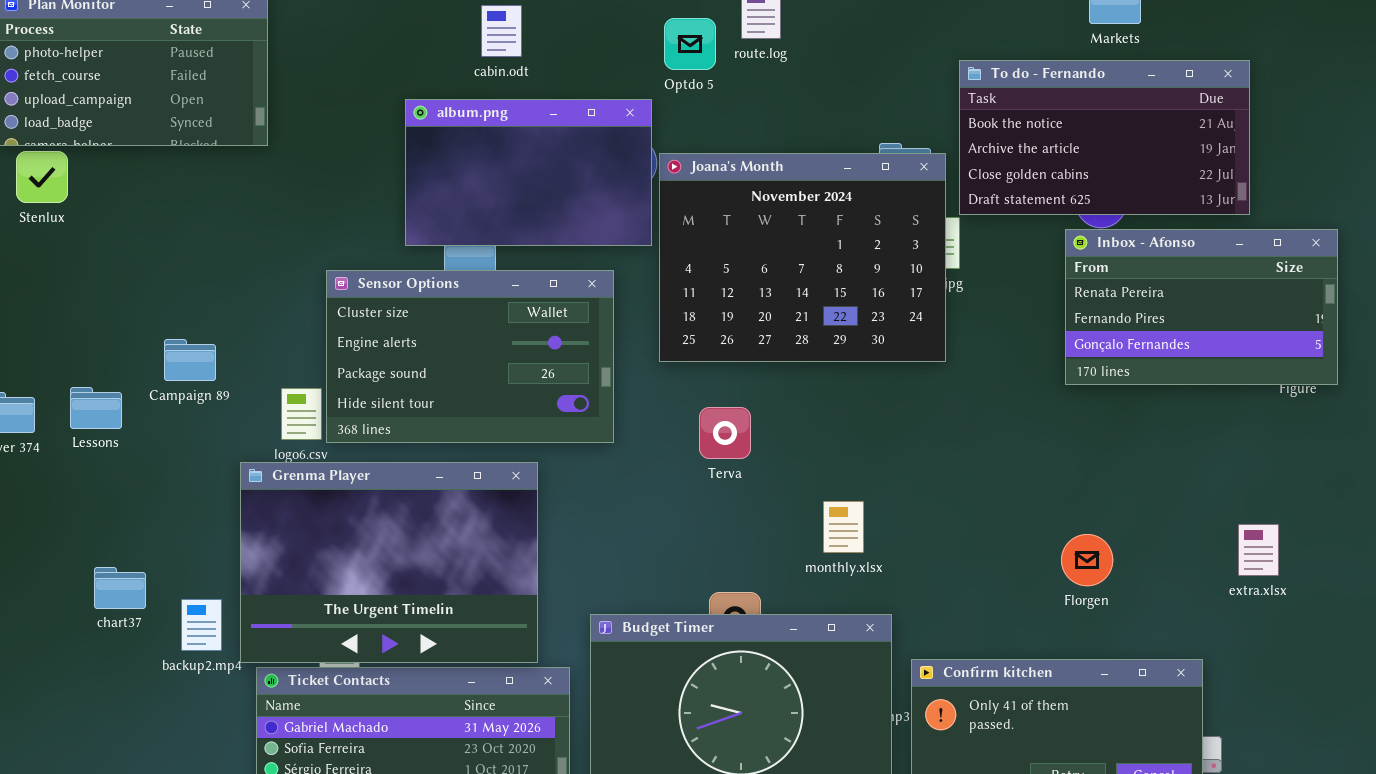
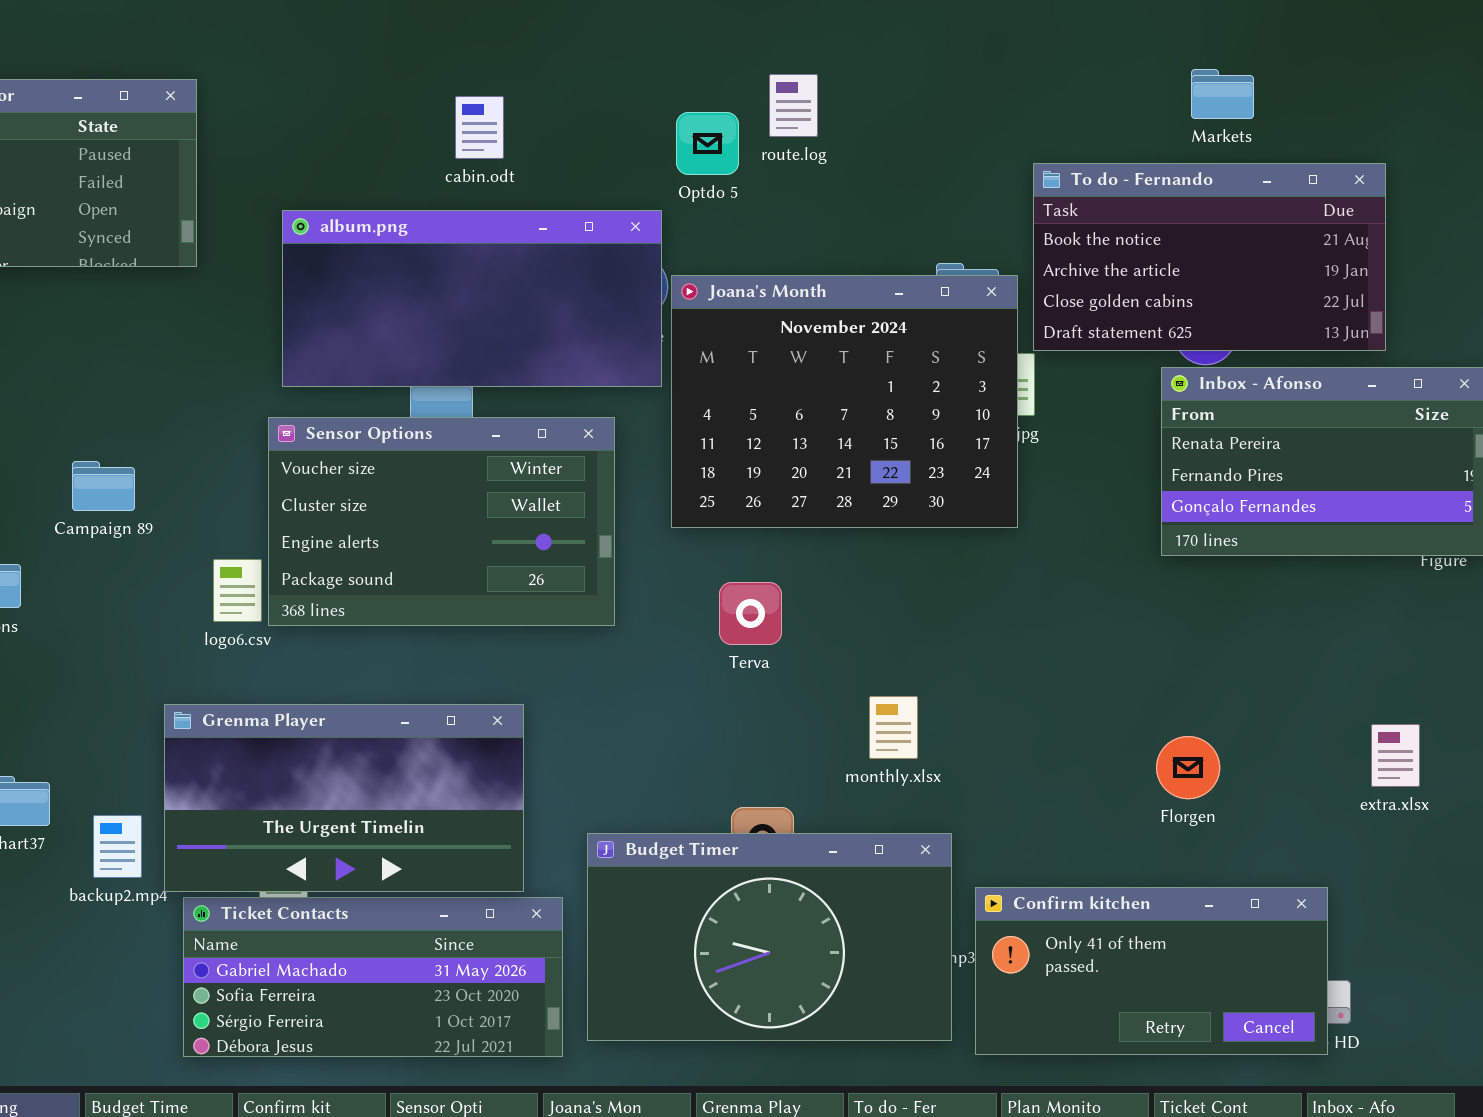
album.png: [405,99,652,246] -> [282,210,662,387], resized
Sensor Options: [326,270,614,443] -> [268,417,615,626], scrolled up 1 row
Campaign 89: [164,339,216,381] -> [72,461,135,511], moved
Grenma Player: [240,462,538,663] -> [164,704,524,892], resized

